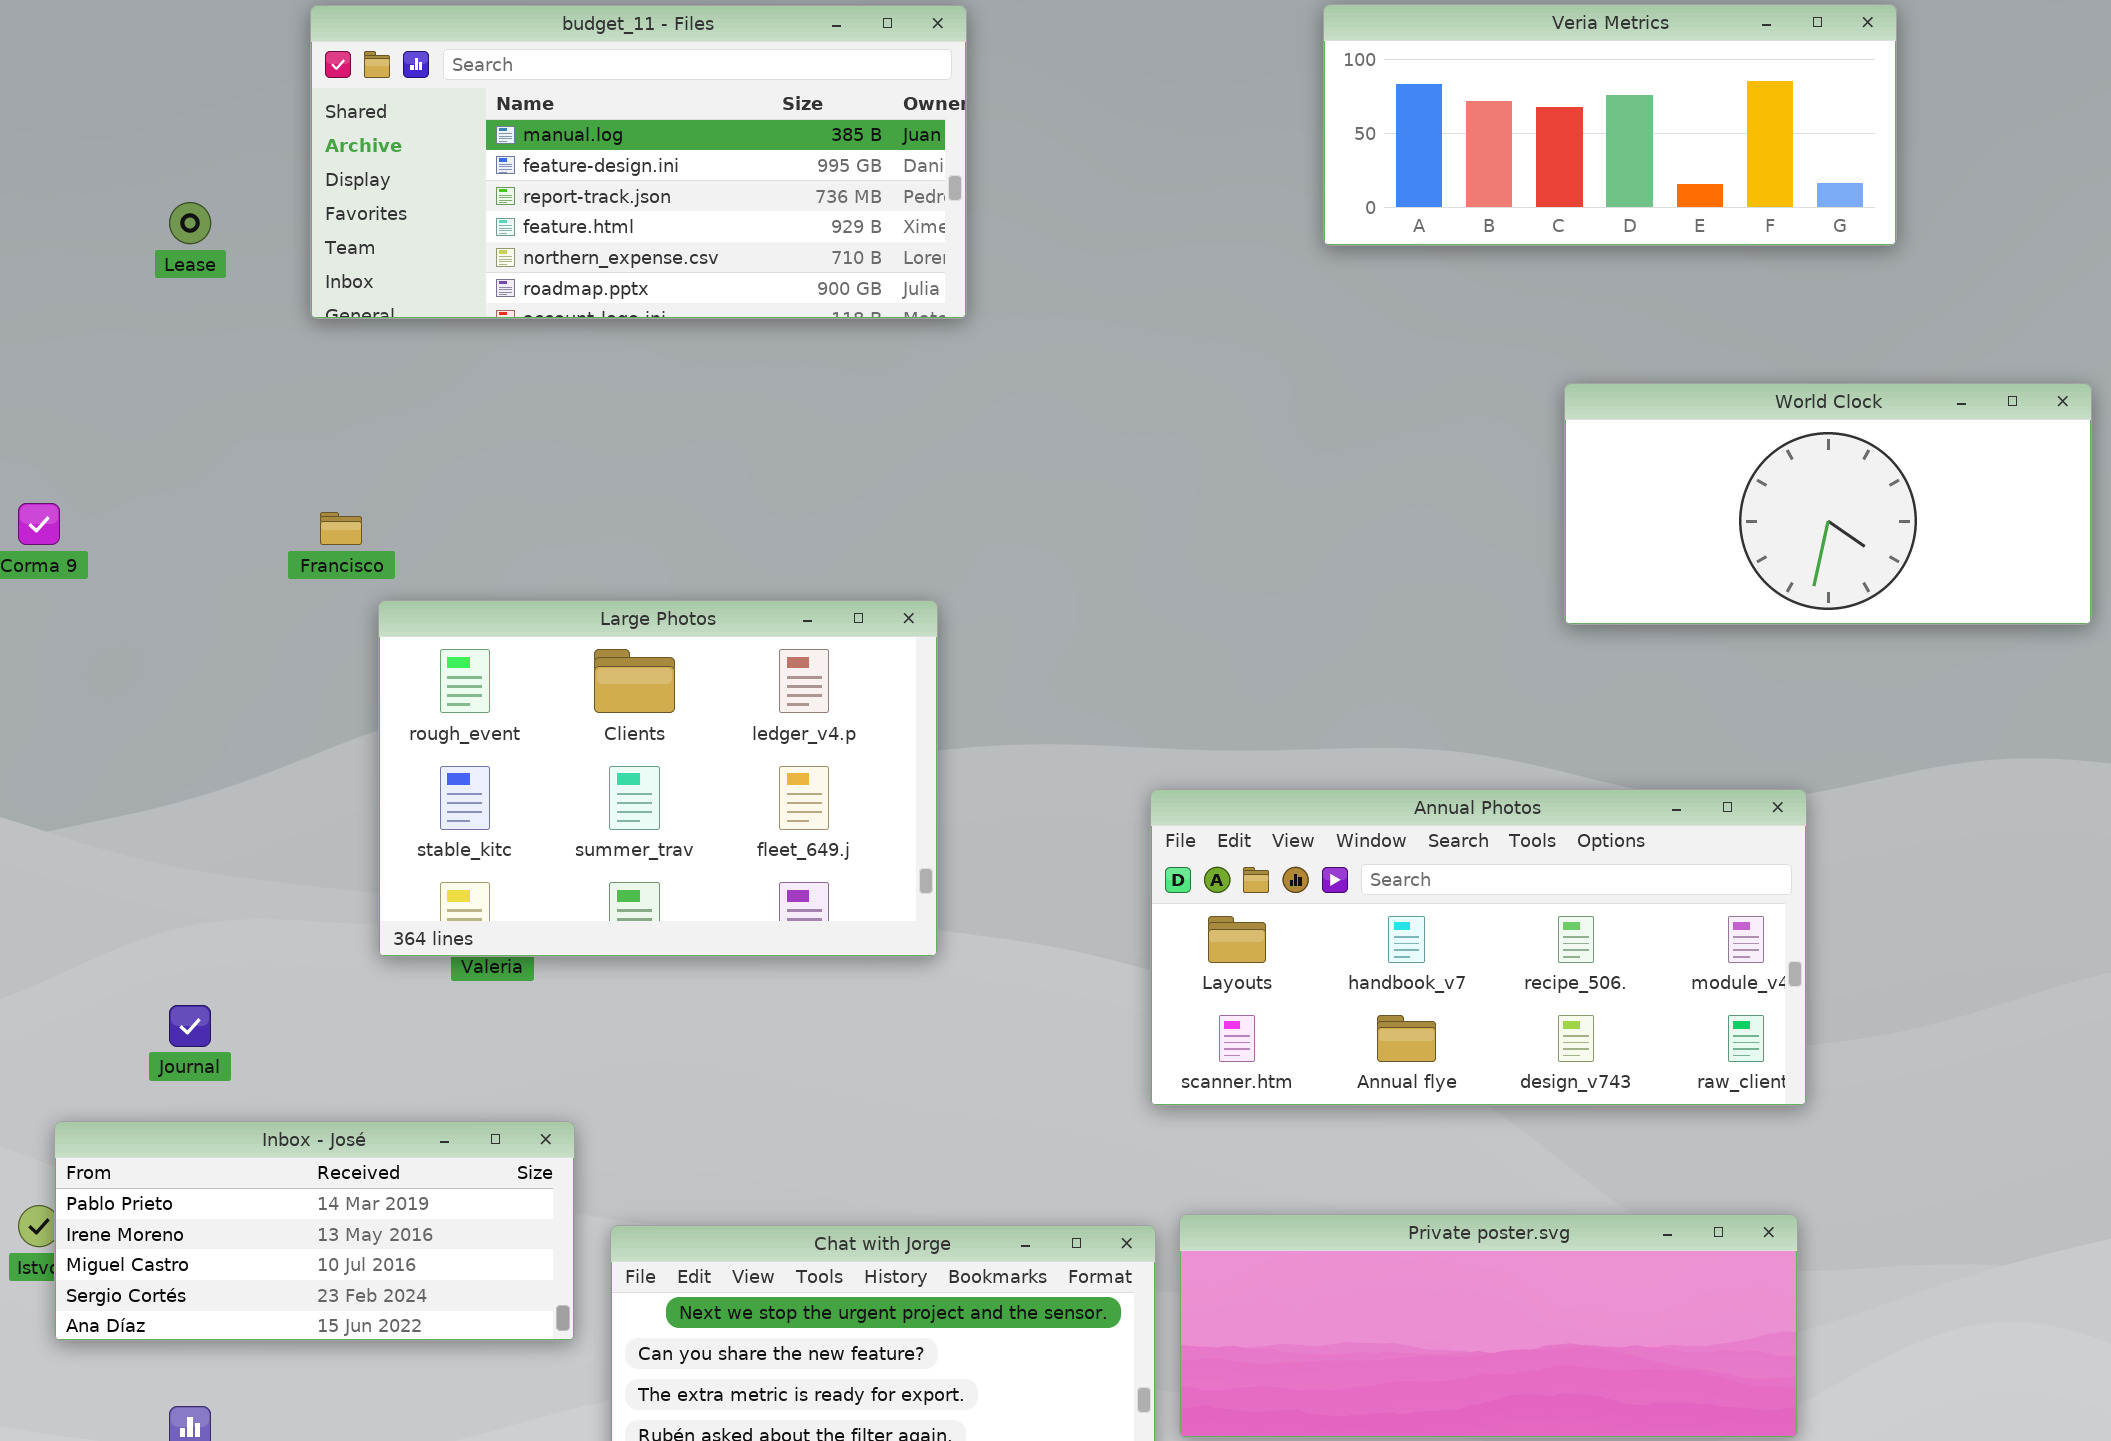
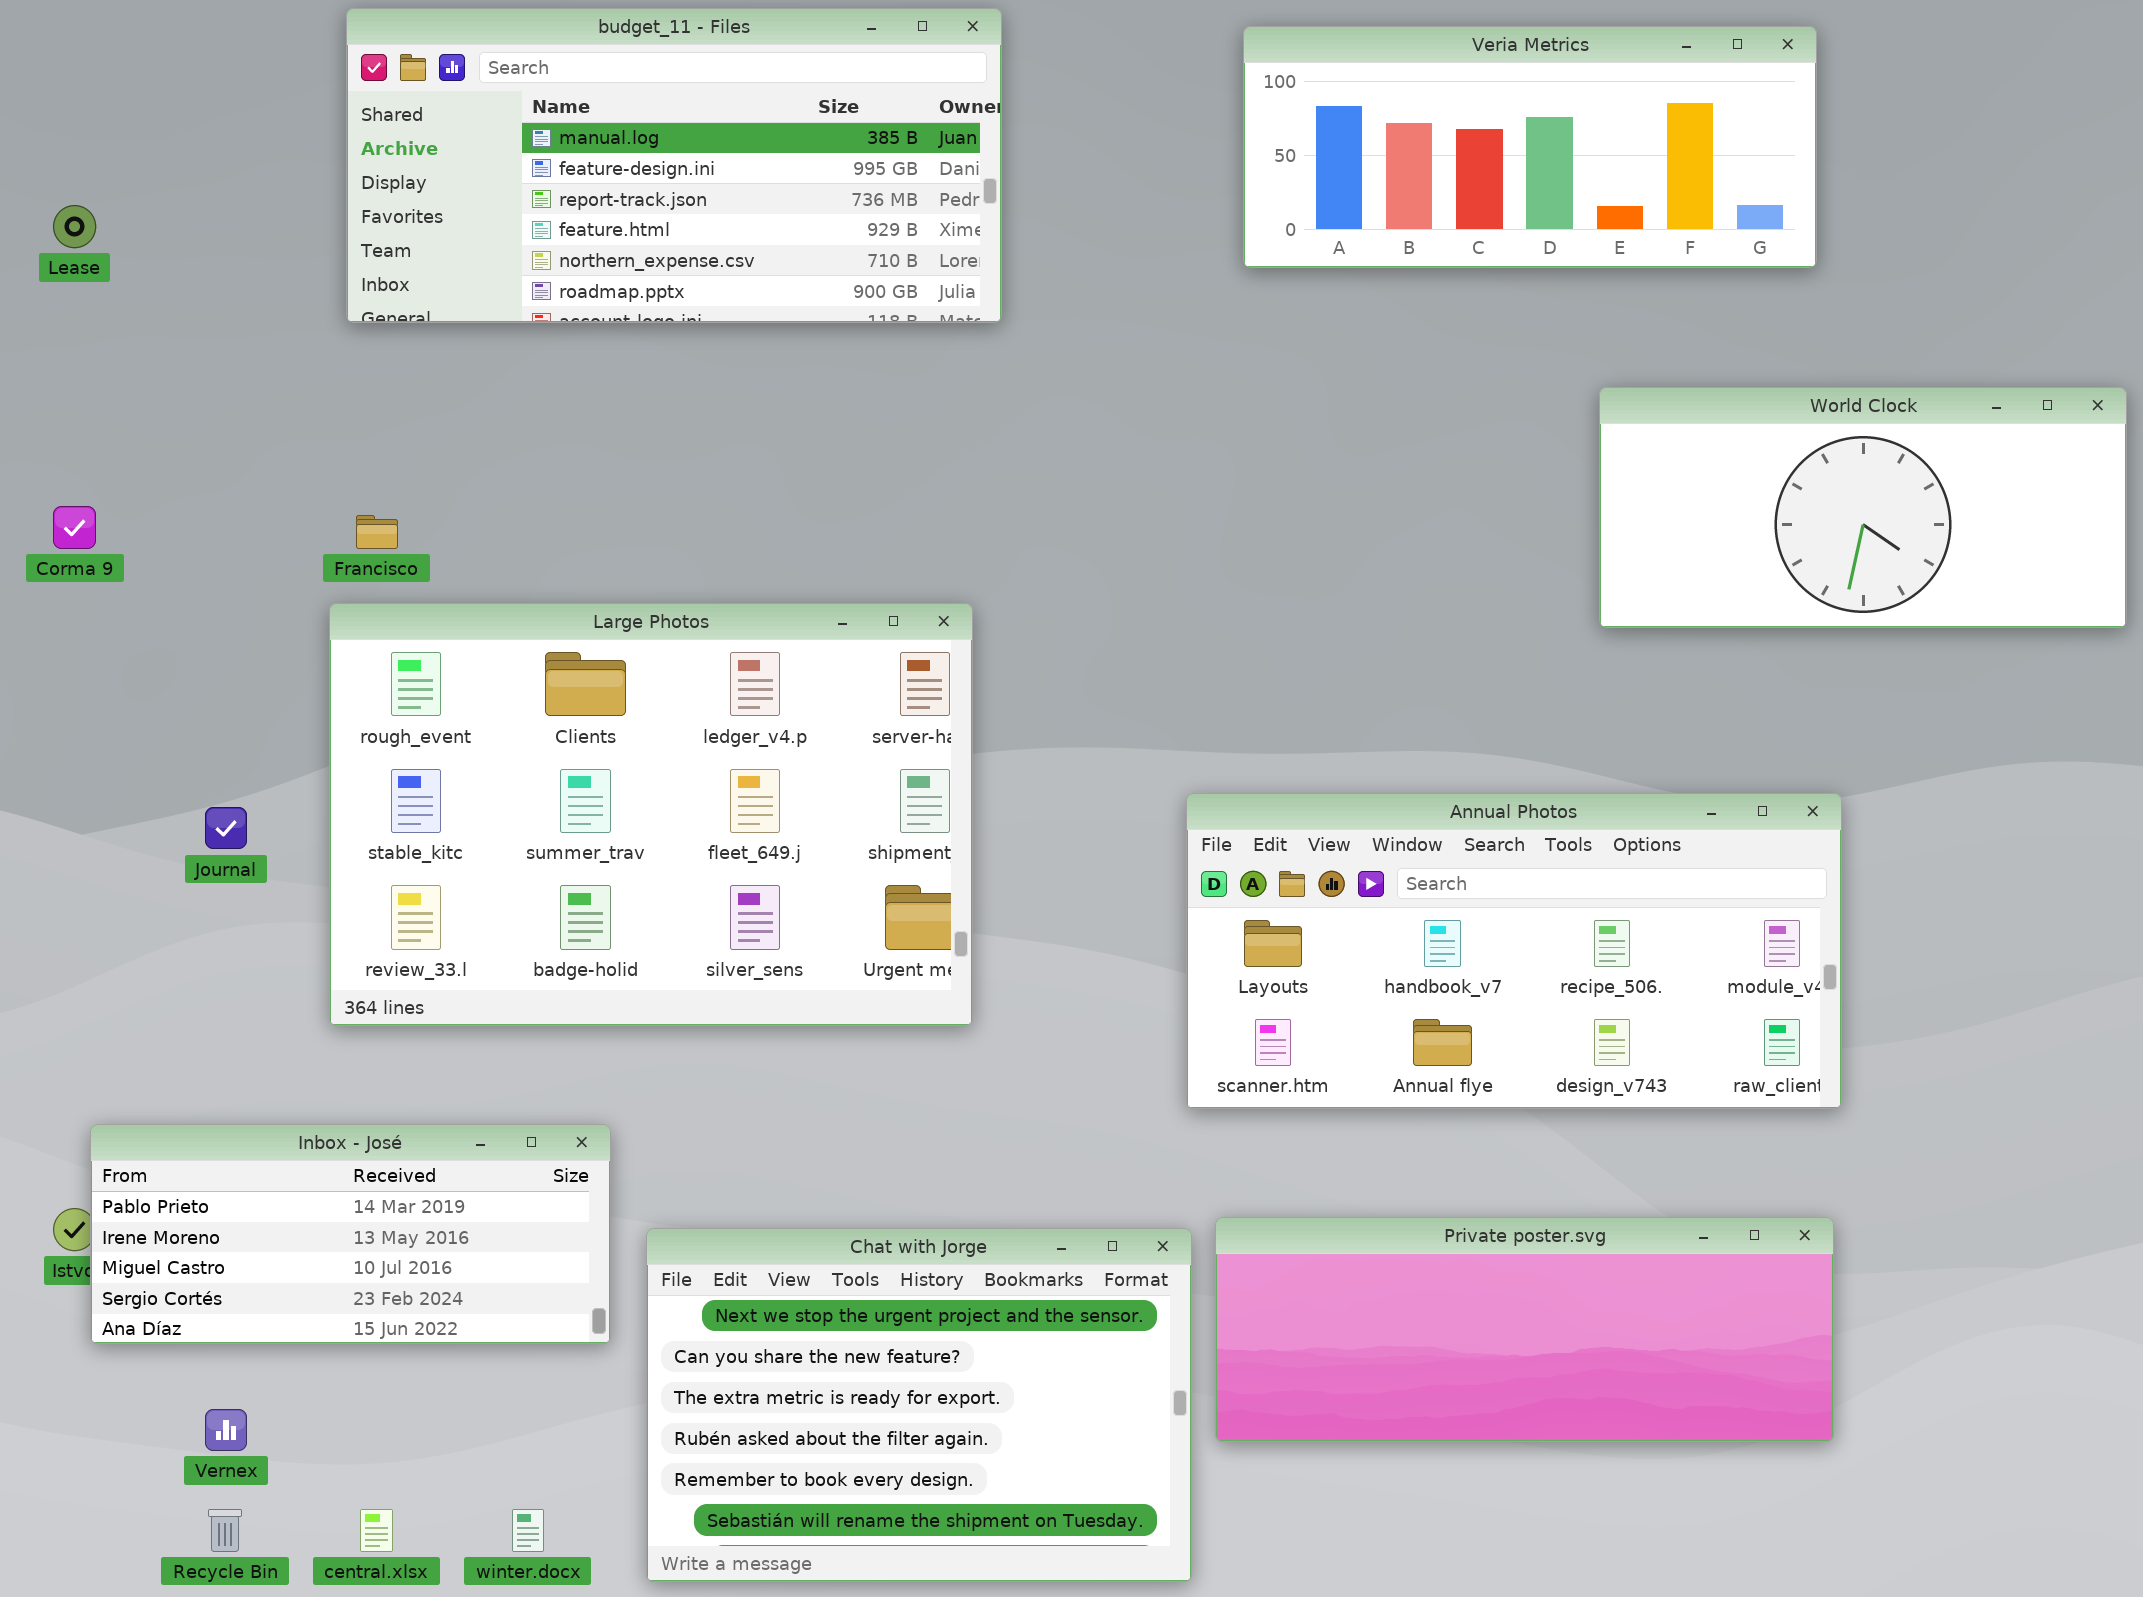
Veria Metrics: [1323,4,1897,246] -> [1243,26,1817,268], moved
Lease: [169,202,211,244] -> [53,205,96,248], moved
Large Photos: [378,600,938,957] -> [329,603,973,1026], resized
Journal: [169,1005,211,1047] -> [205,807,247,849], moved

